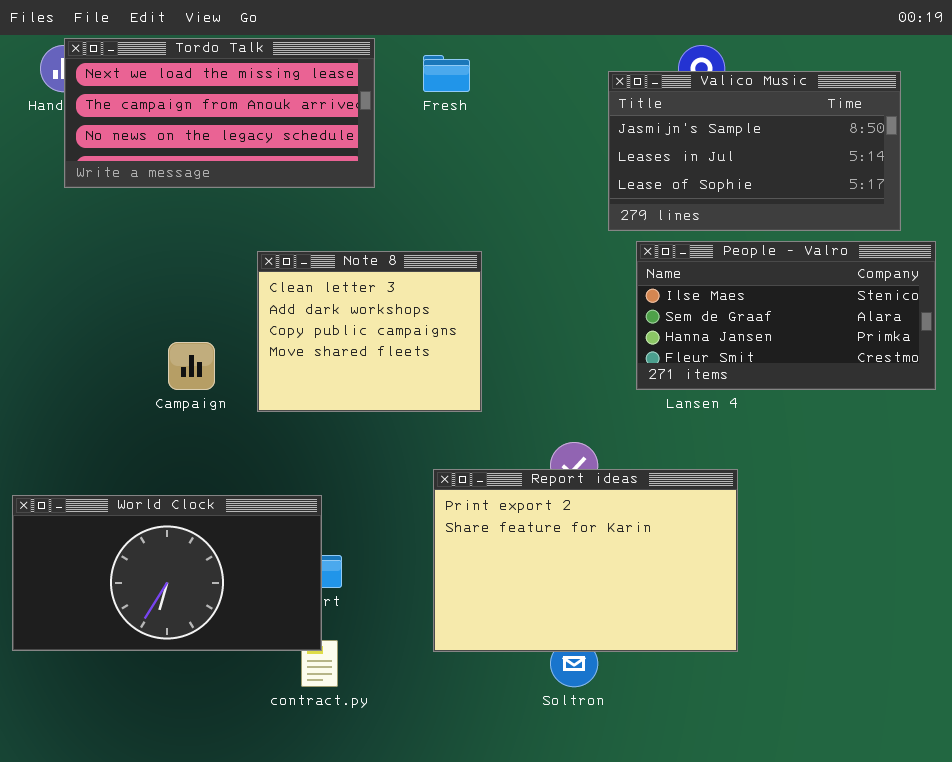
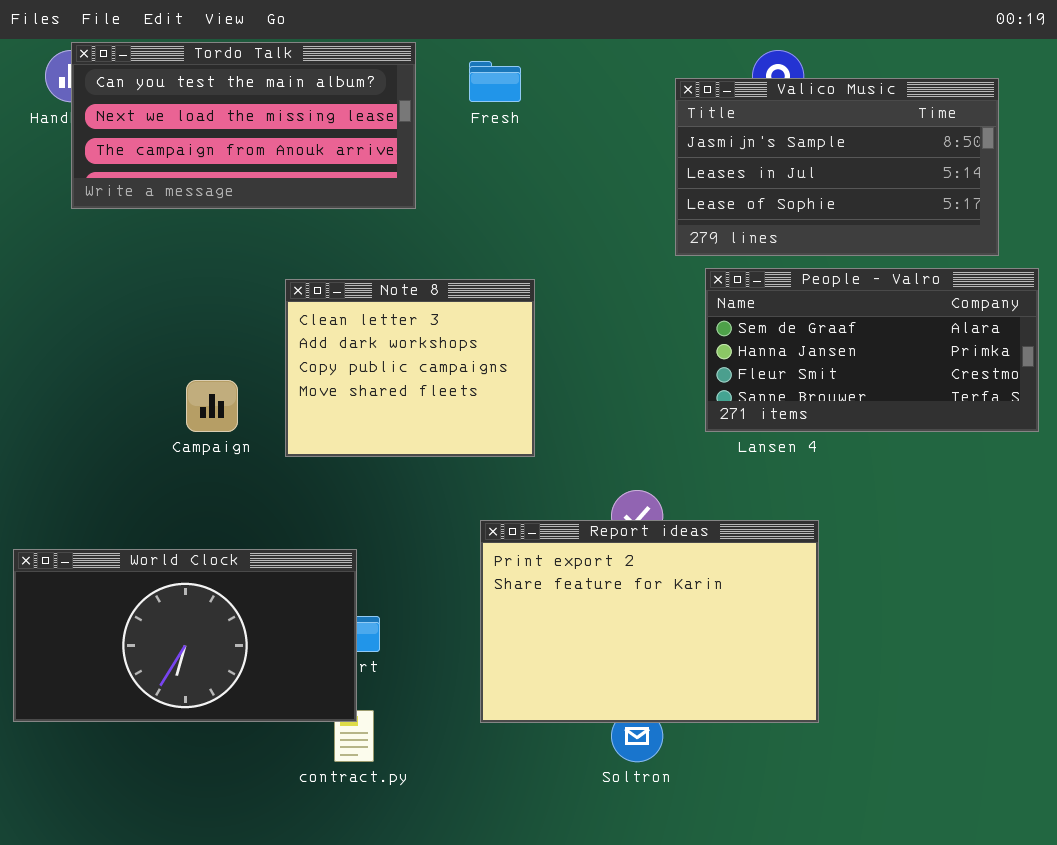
Tordo Talk: [64,38,375,188] -> [71,42,416,209], scrolled up 1 row
People - Valro: [636,241,936,390] -> [705,268,1039,432], scrolled down 1 row

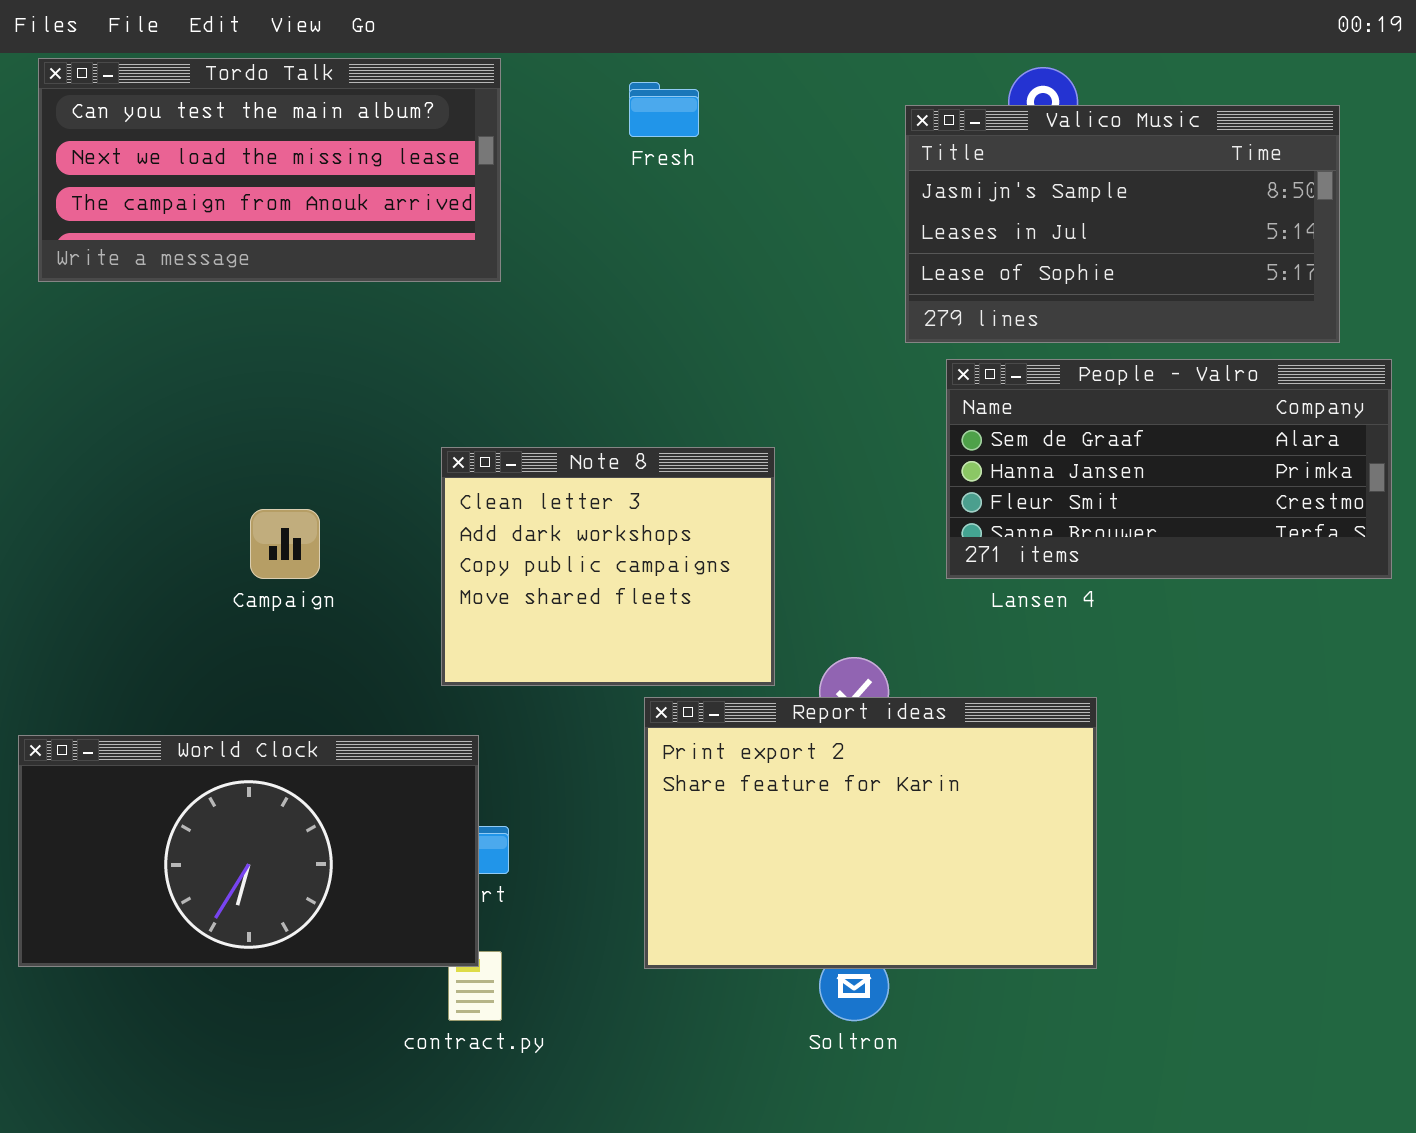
Tordo Talk: [71,42,416,209] -> [38,58,501,282], moved
Note 8: [285,279,535,457] -> [441,447,775,686], moved

